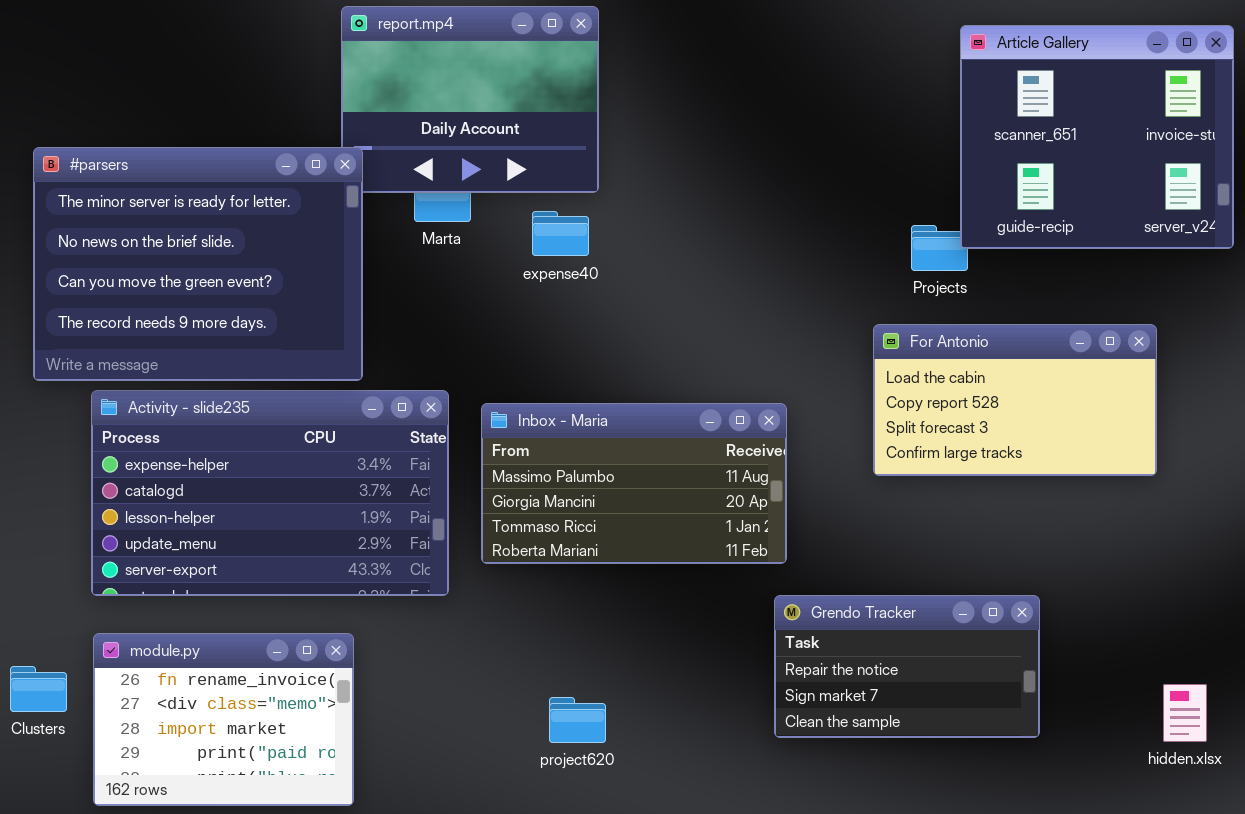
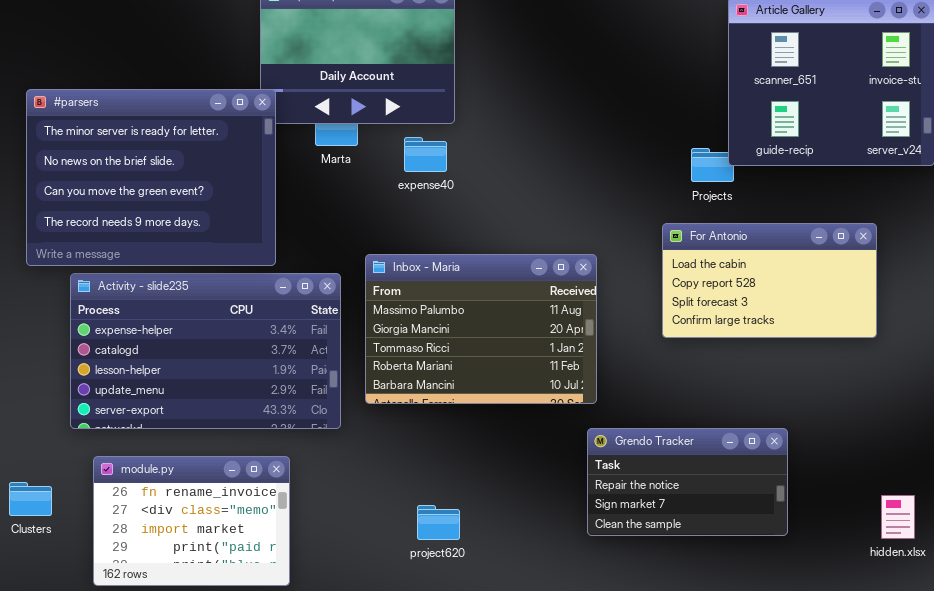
Inbox - Maria: [481,403,787,564] -> [365,254,597,404], resized
module.py: [93,633,354,806] -> [93,456,290,586], moved

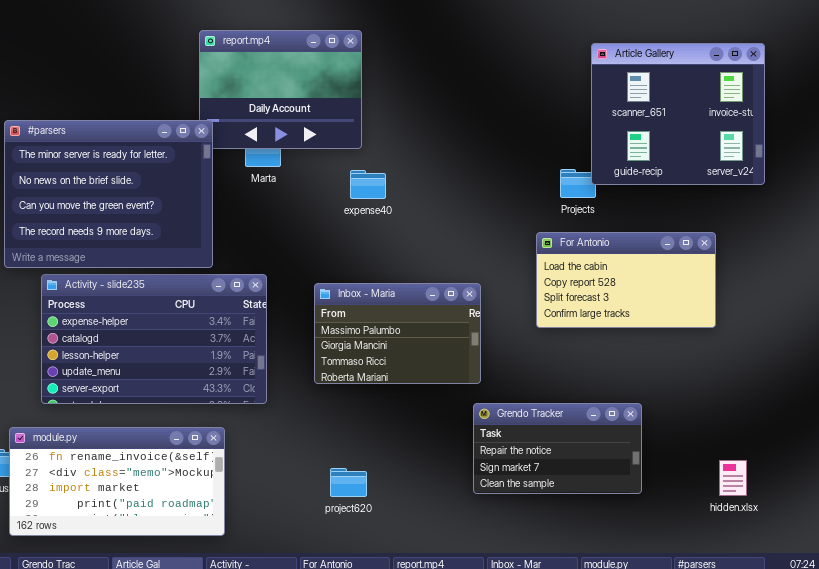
expense40: [404,137,447,172] -> [350,170,386,199], moved
Inbox - Maria: [365,254,597,404] -> [314,283,481,384], resized
module.py: [93,456,290,586] -> [9,427,225,536], resized

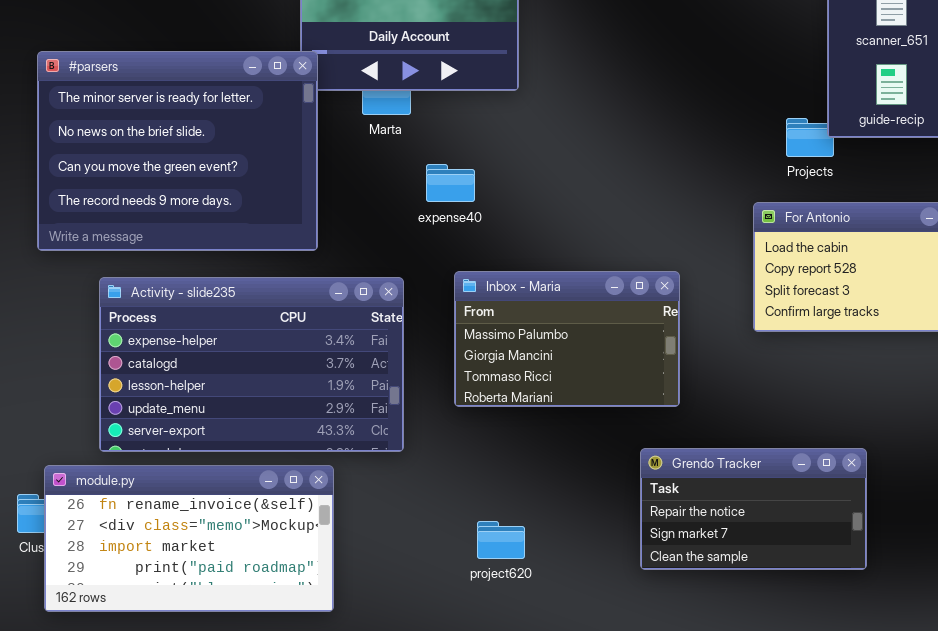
expense40: [350,170,386,199] -> [426,164,475,202], moved
Activity - slide235: [41,274,267,404] -> [99,277,404,452], moved
Grendo Tracker: [473,403,642,494] -> [640,448,867,570], moved

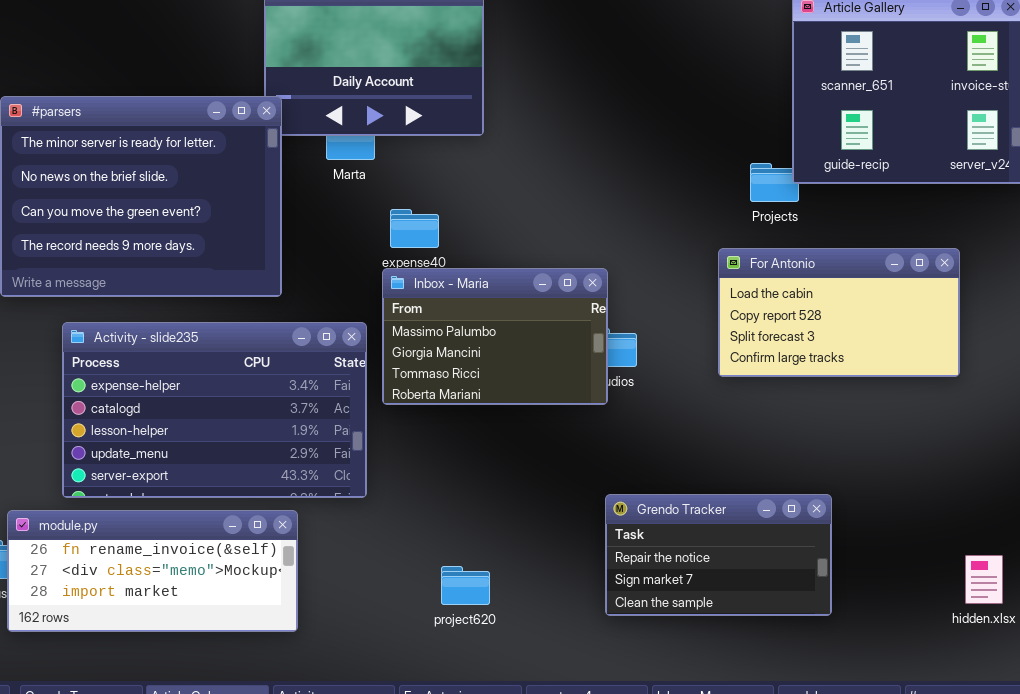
Inbox - Maria: [454,271,680,407] -> [382,268,608,405], moved
module.py: [44,465,334,612] -> [7,510,298,632], resized

